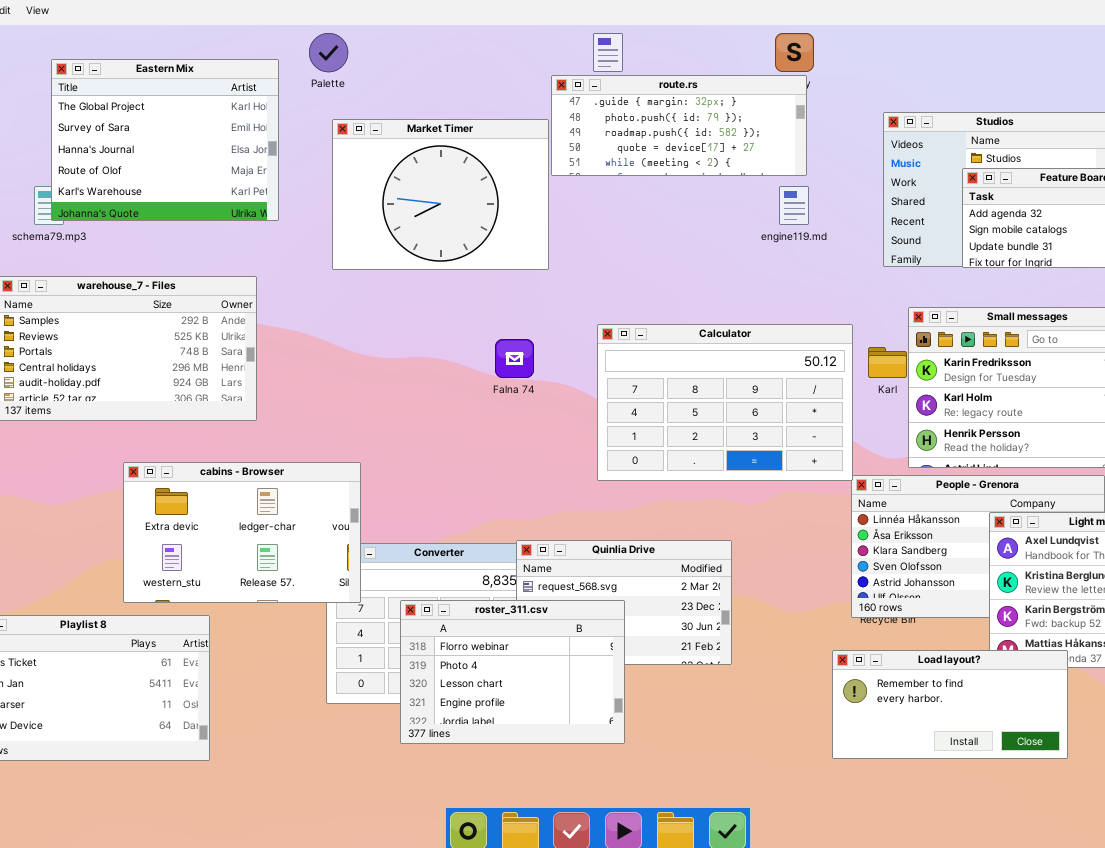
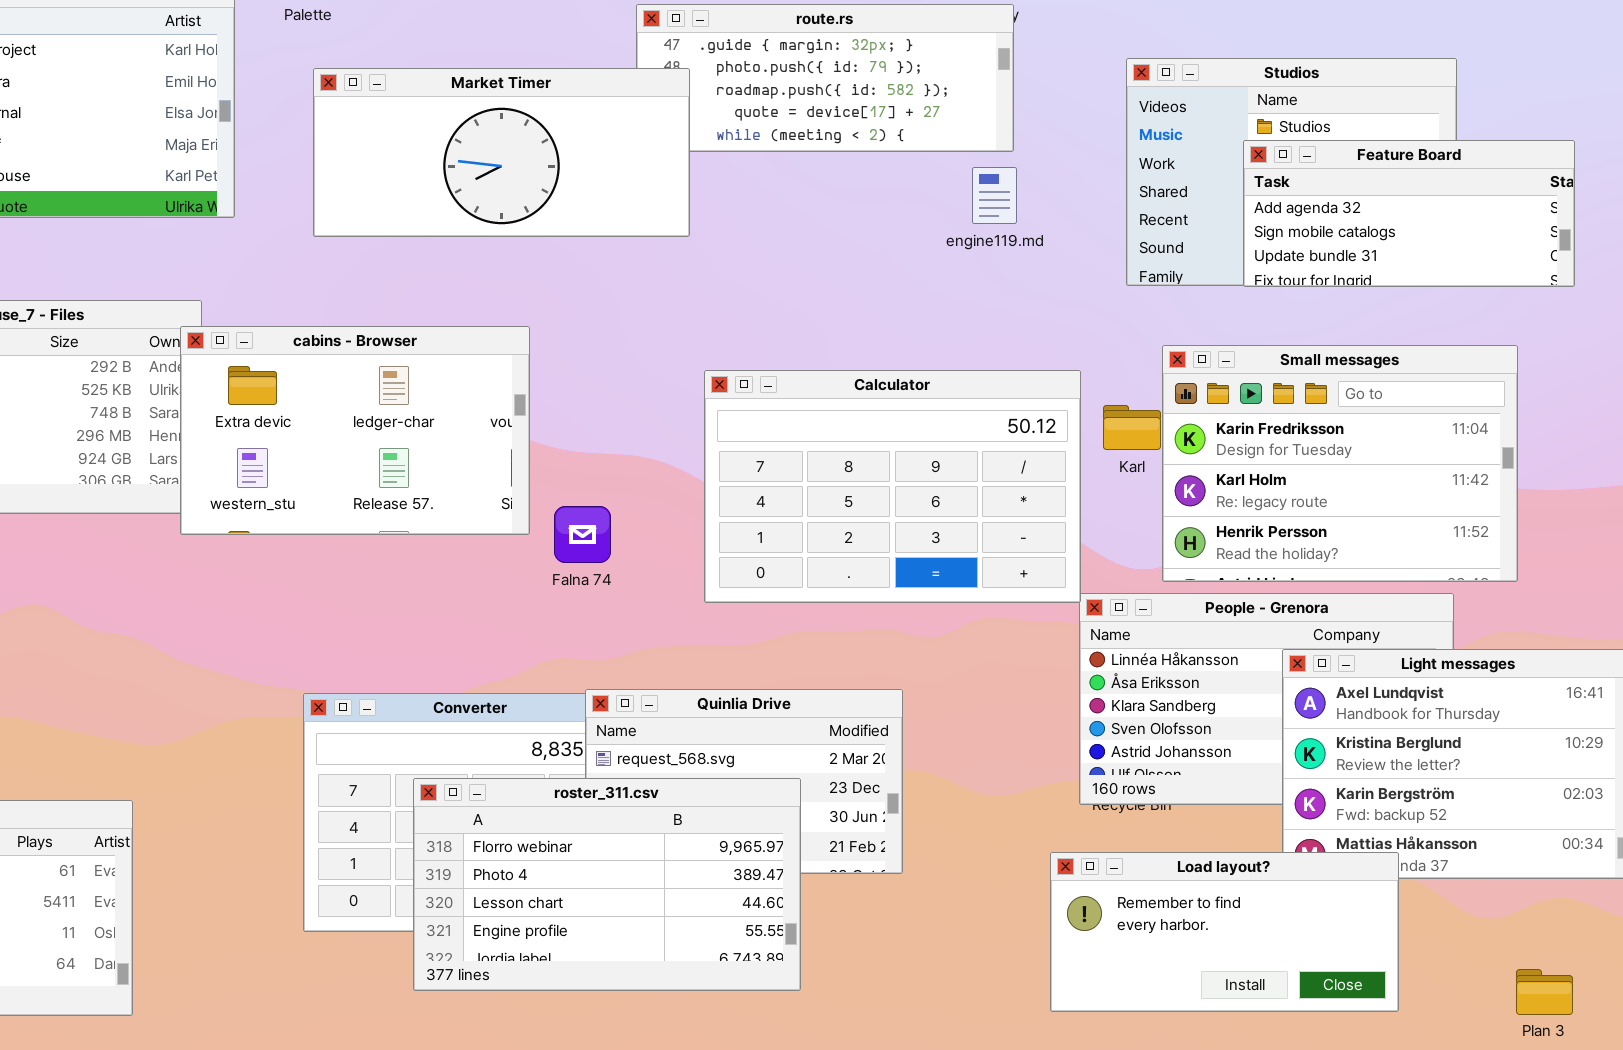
Market Timer: [332,119,549,270] -> [313,68,690,237], resized
Falna 74: [495,339,534,378] -> [554,506,611,563], moved
cabins - Browser: [123,462,361,603] -> [180,326,530,535], moved
roster_311.csv: [400,600,625,744] -> [413,778,801,991], resized

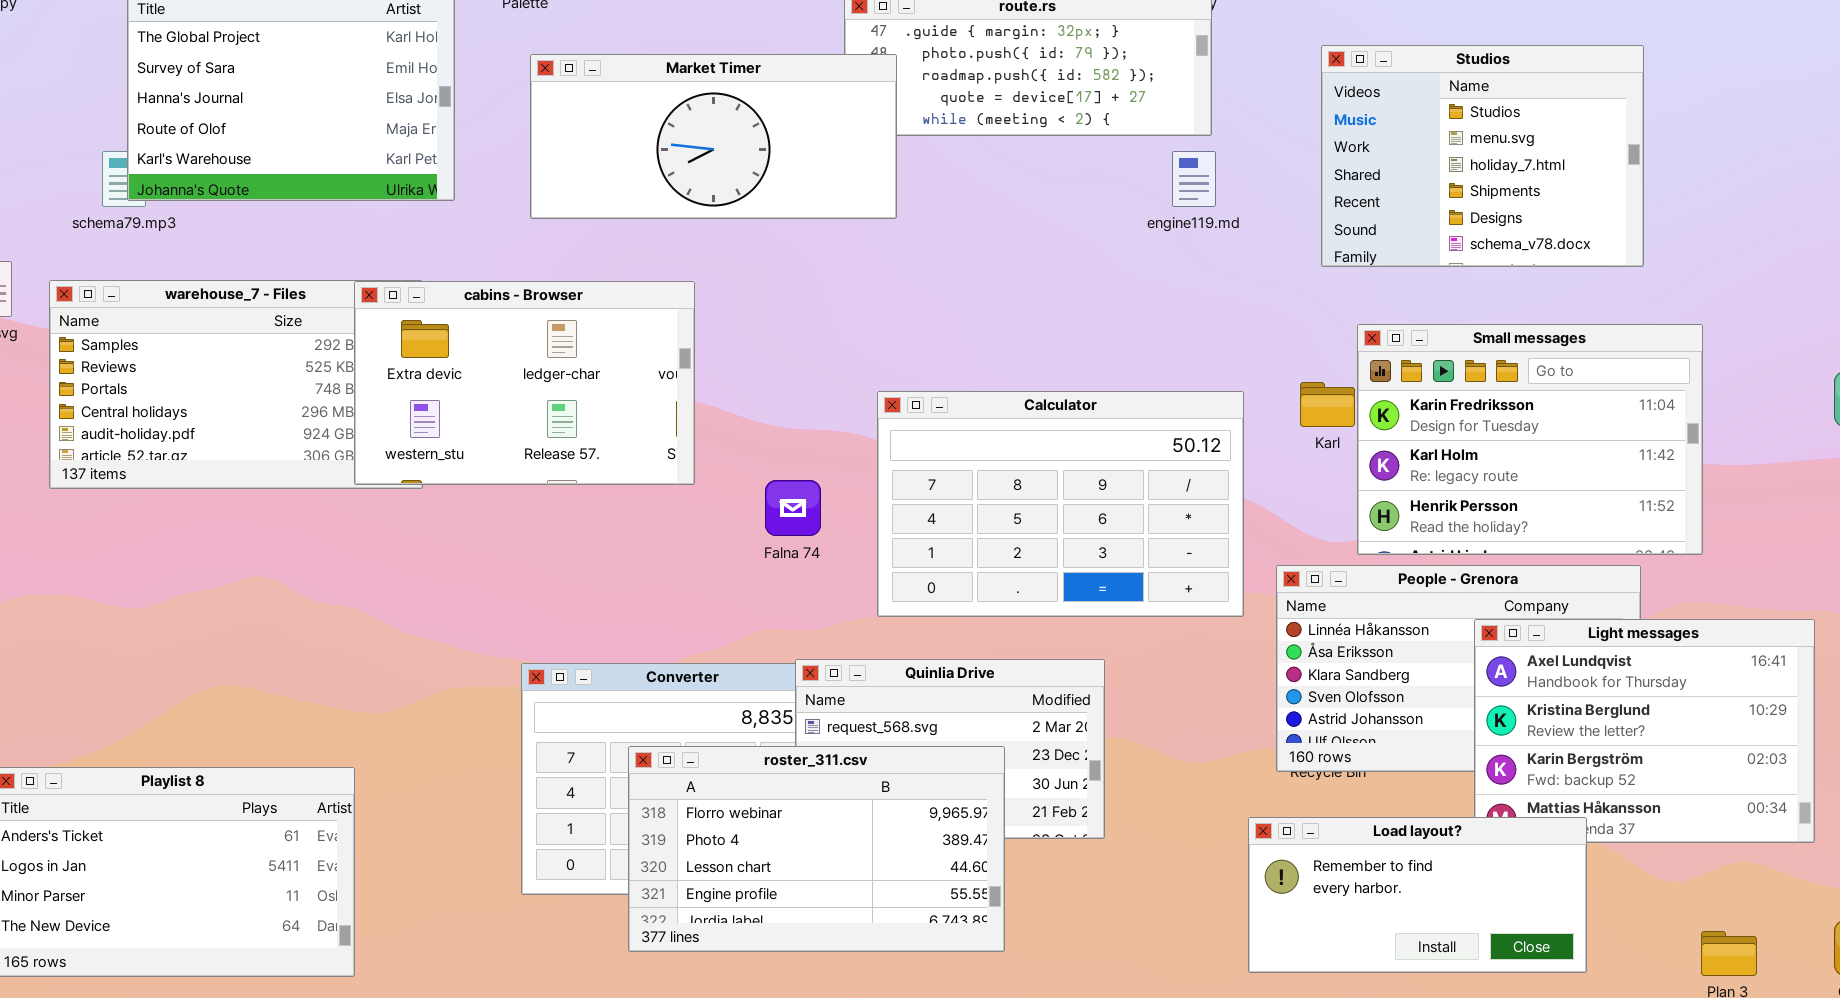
Feature Board: [1243,140,1575,287] -> none, closed
cabins - Browser: [180,326,530,535] -> [354,281,695,485], moved
Calculator: [704,370,1081,603] -> [877,391,1244,617], moved

